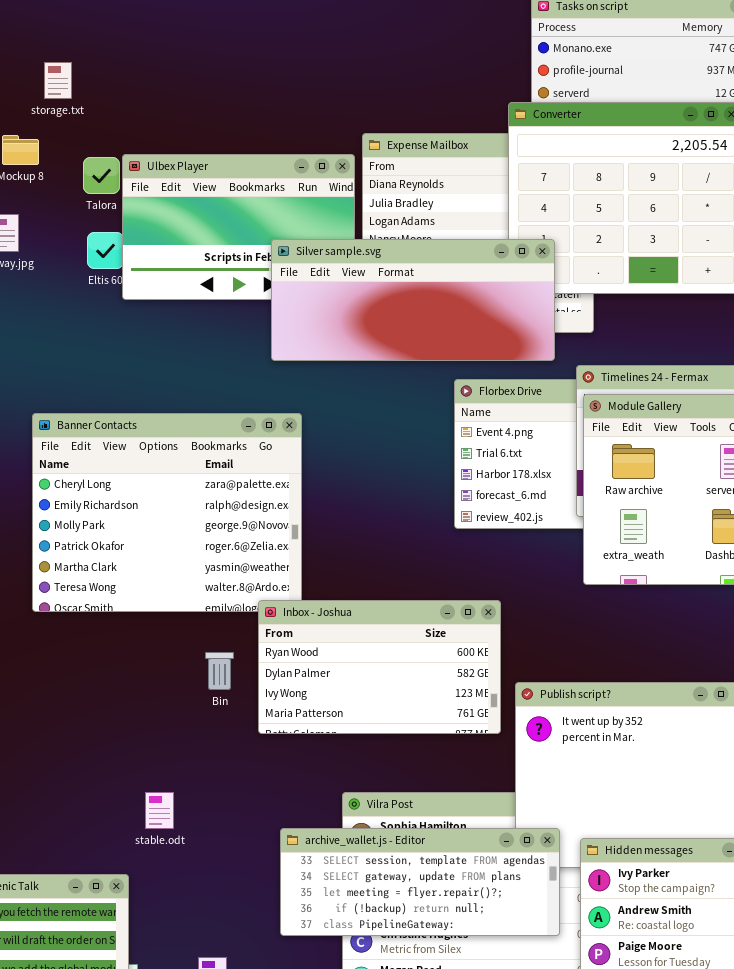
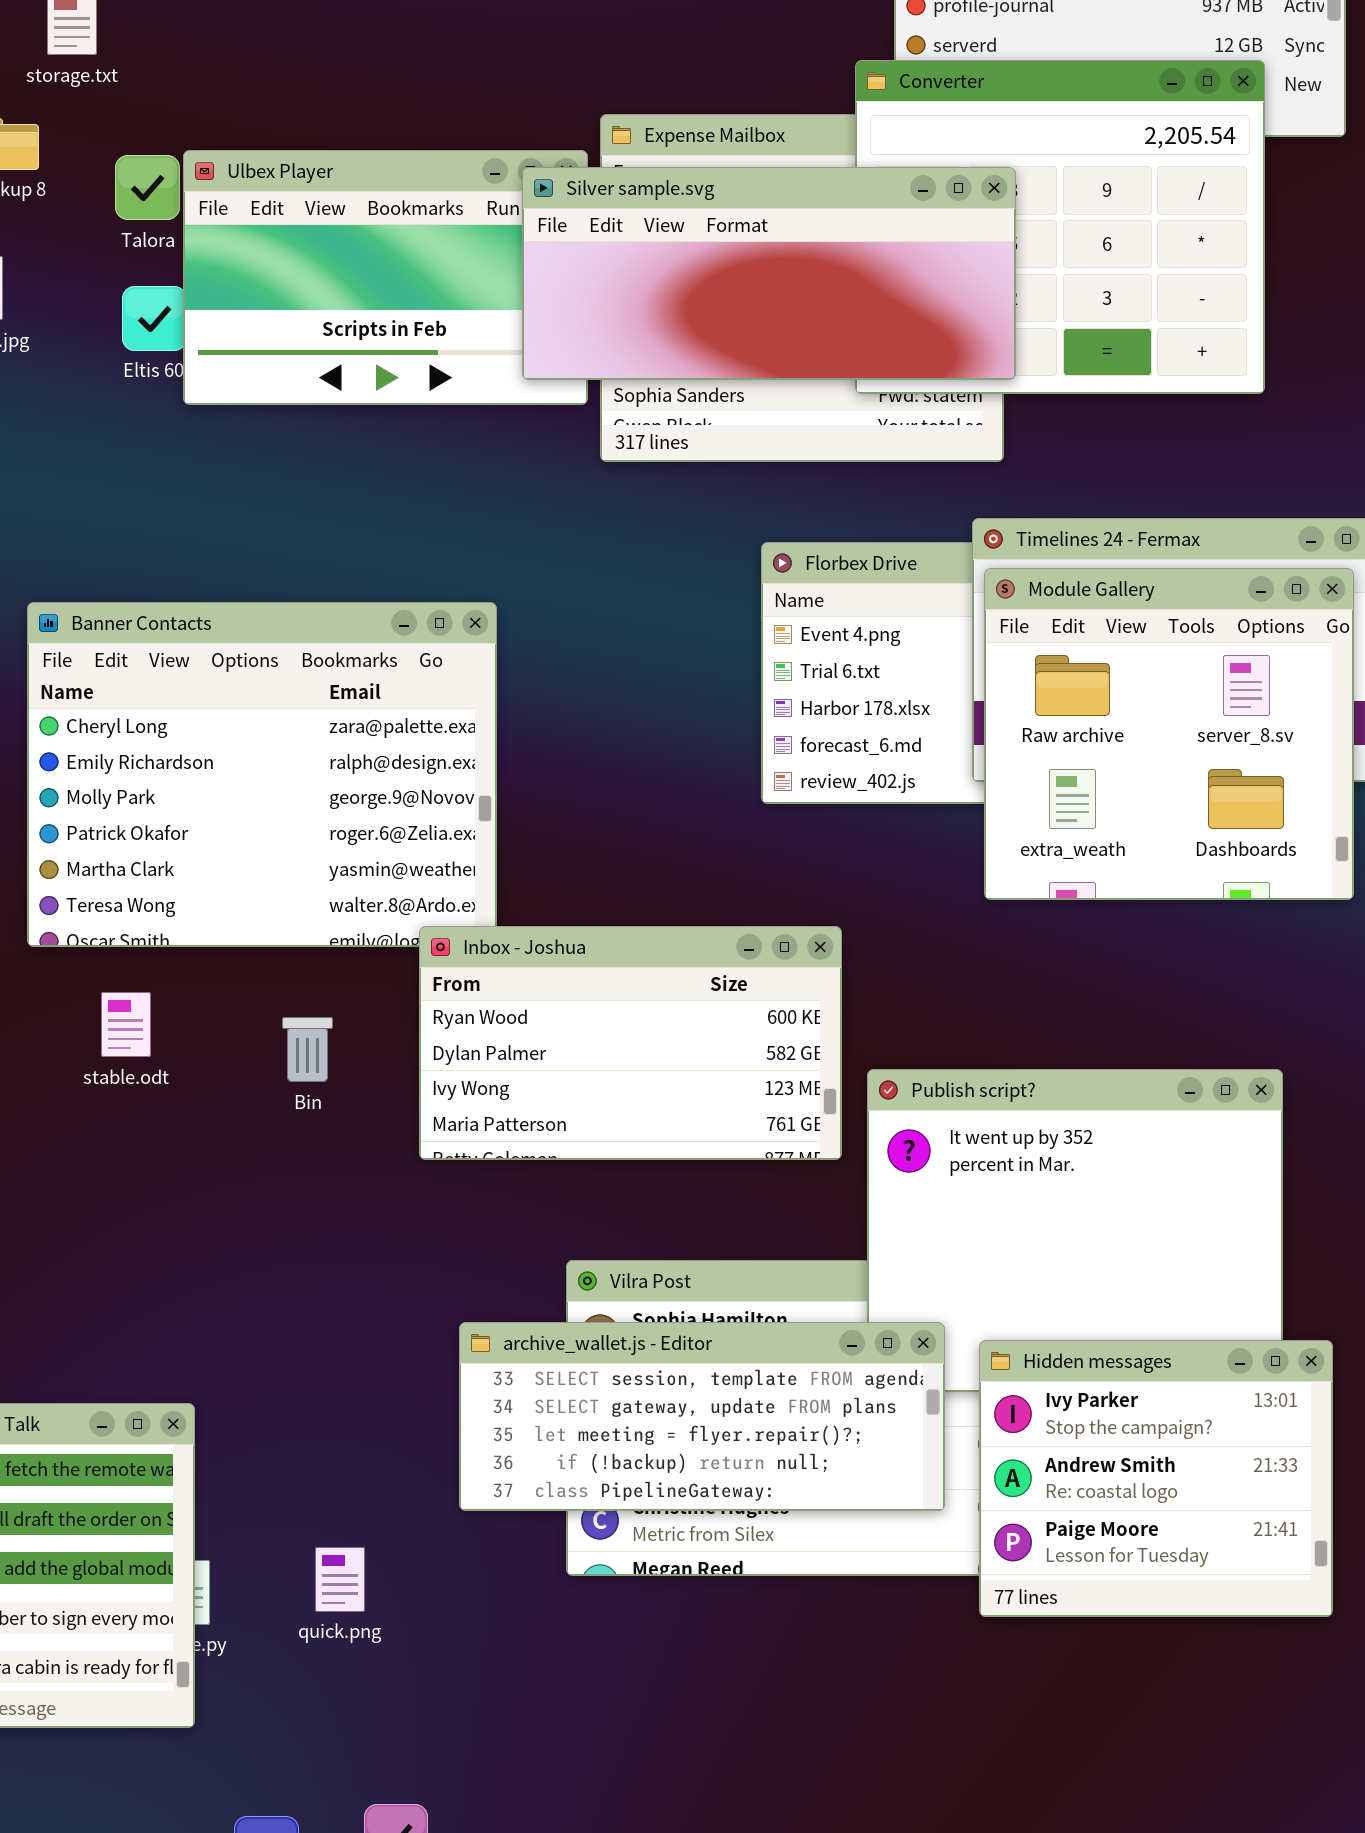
Silver sample.svg: [271,239,555,361] -> [522,167,1016,380], moved
Bin: [205,652,234,690] -> [282,1017,333,1082], moved
stable.odt: [145,792,174,829] -> [101,992,151,1057], moved

